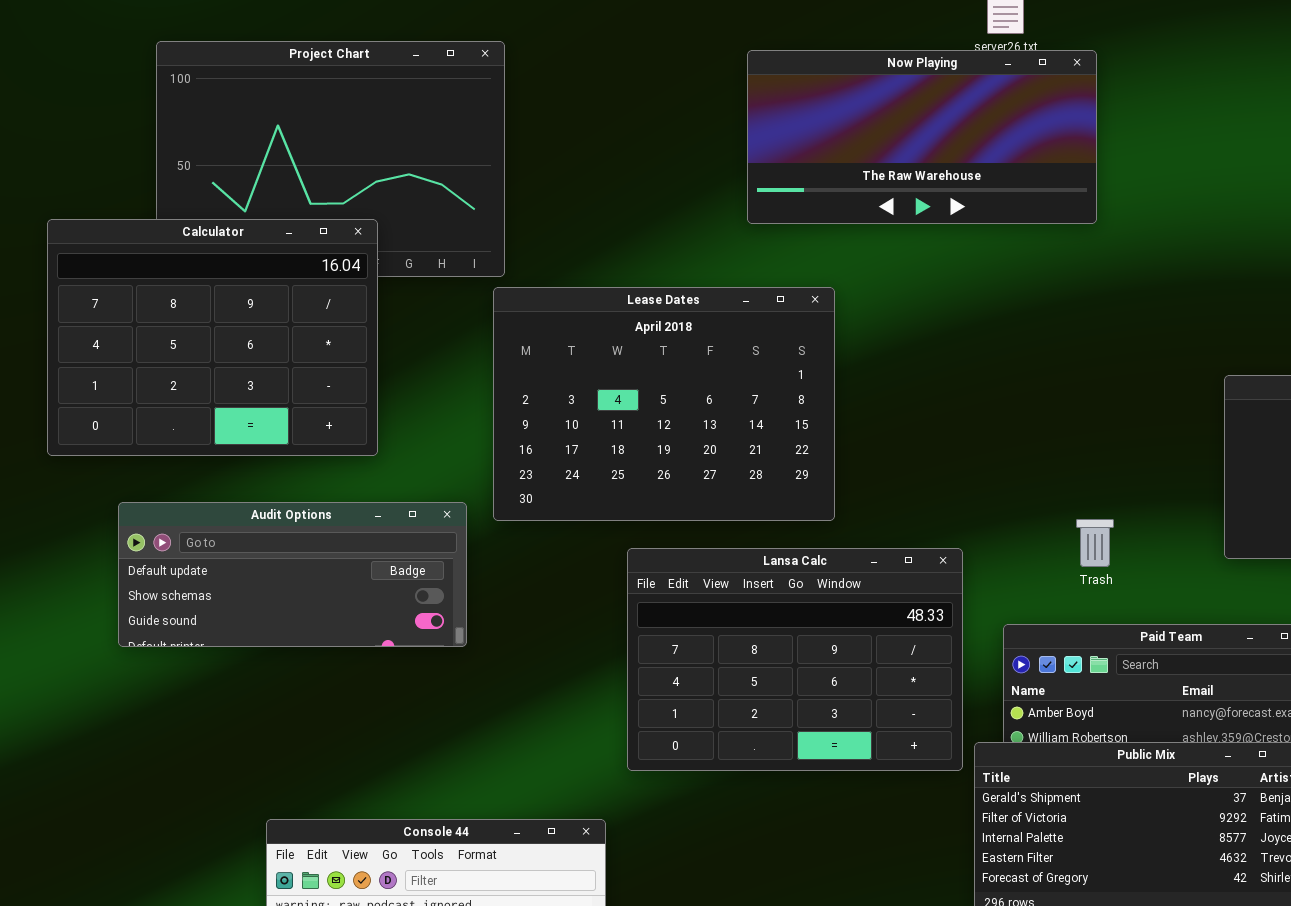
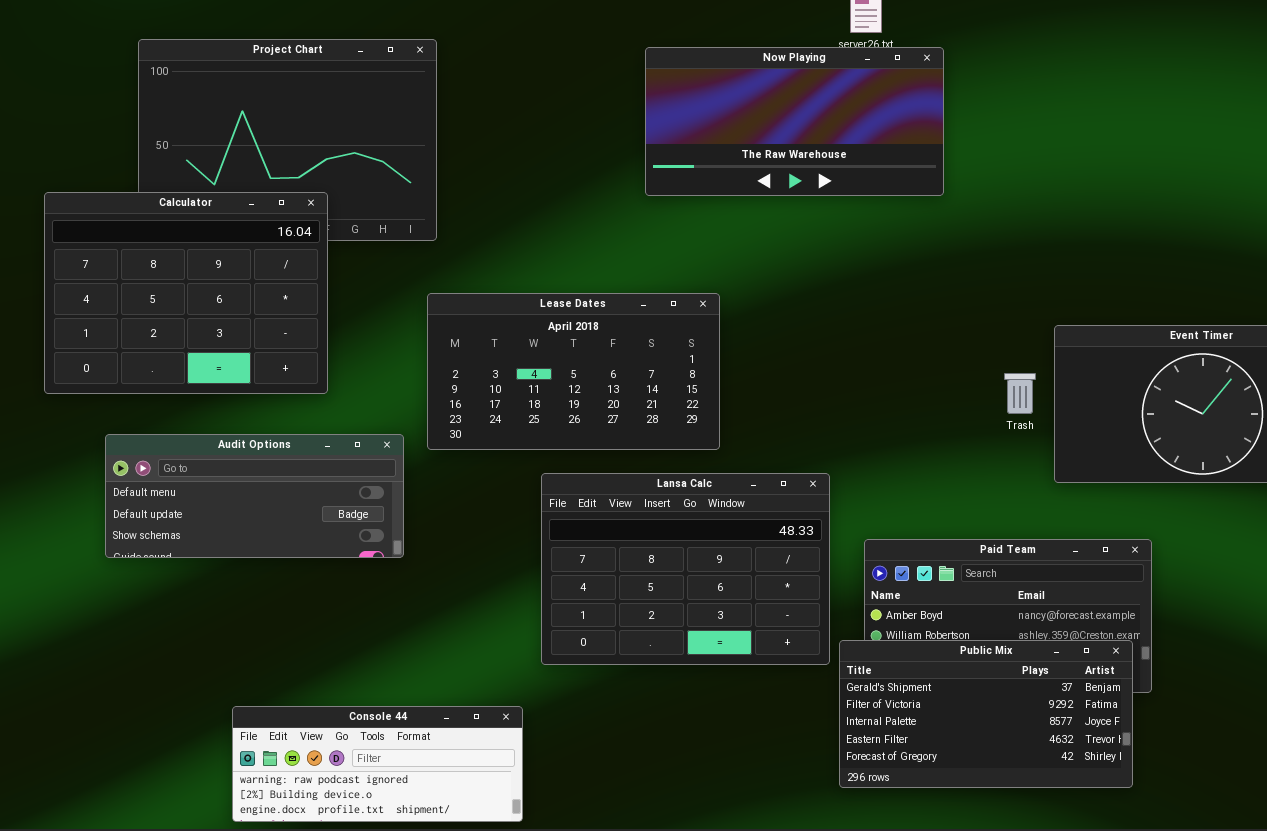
Lease Dates: [493,287,835,521] -> [427,293,720,450], resized
Audit Options: [118,502,467,647] -> [105,434,404,558], scrolled up 1 row
Trash: [1076,519,1114,567] -> [1004,373,1036,414], moved

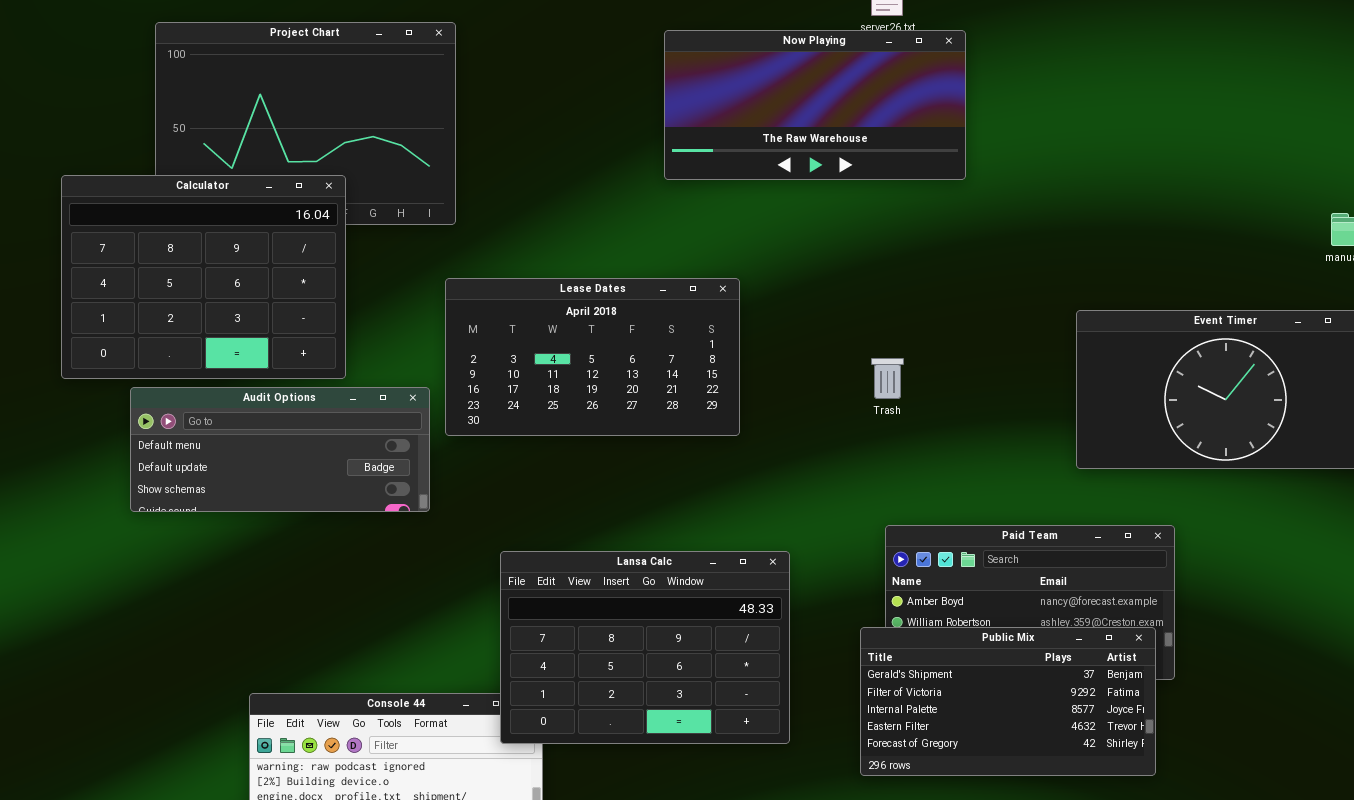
Trash: [1004,373,1036,414] -> [871,358,904,399], moved
Audit Options: [105,434,404,558] -> [130,387,430,512], moved
Lansa Calc: [541,473,830,665] -> [500,551,790,744], moved

